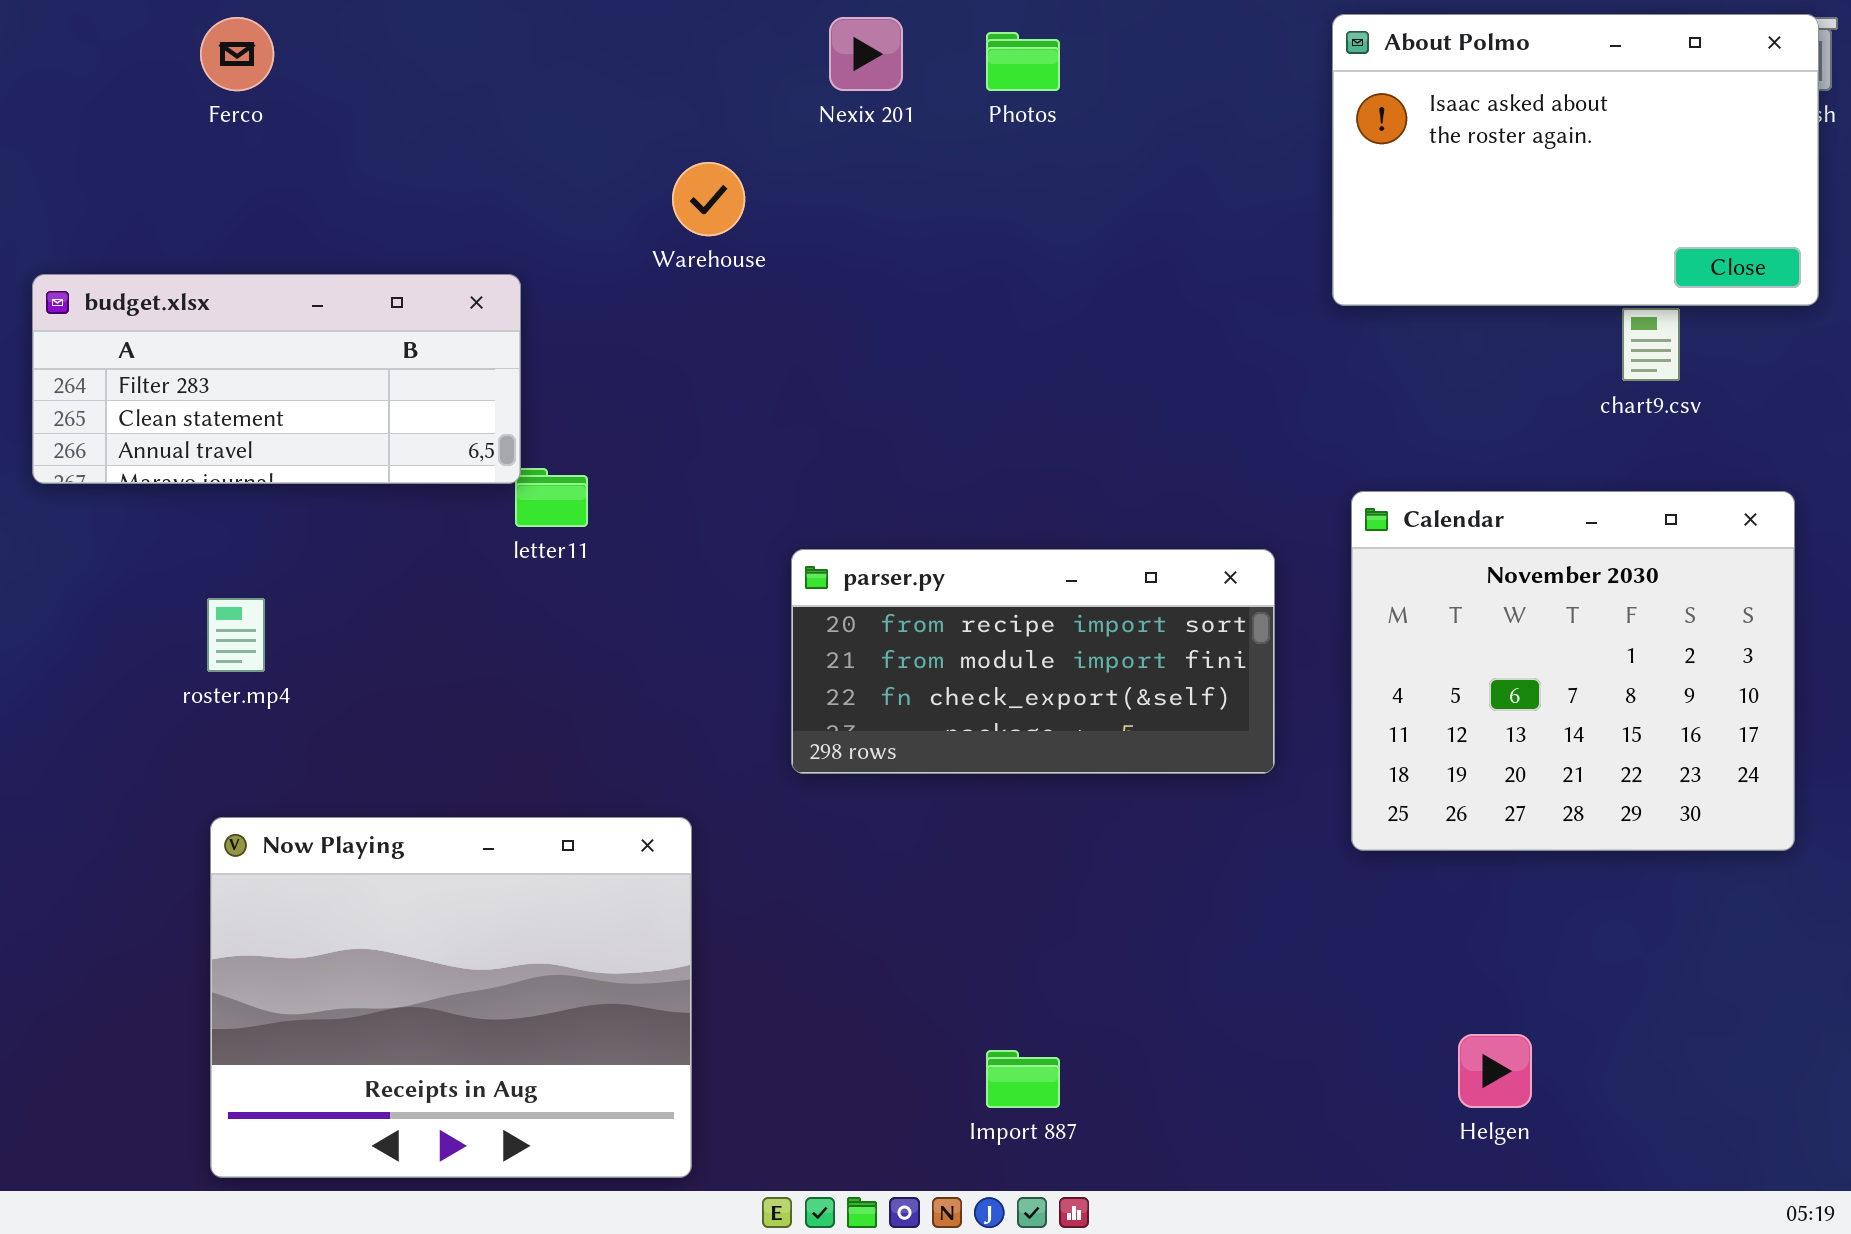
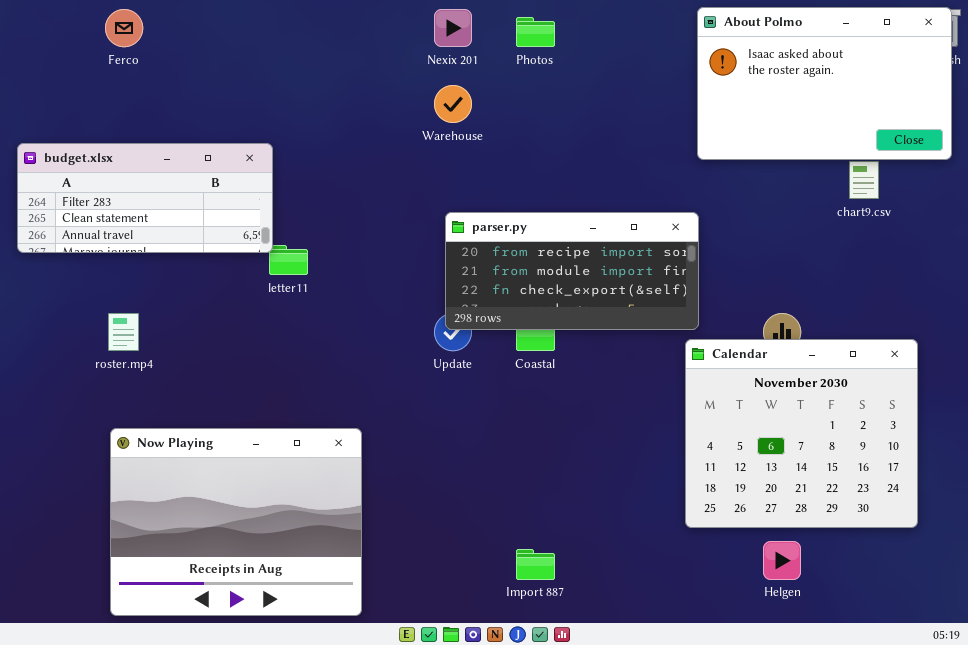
Warehouse: [672,162,745,236] -> [434,85,472,123], moved
Calendar: [1351,491,1795,851] -> [685,339,918,528], moved
parser.py: [791,549,1275,774] -> [445,212,699,330], moved

